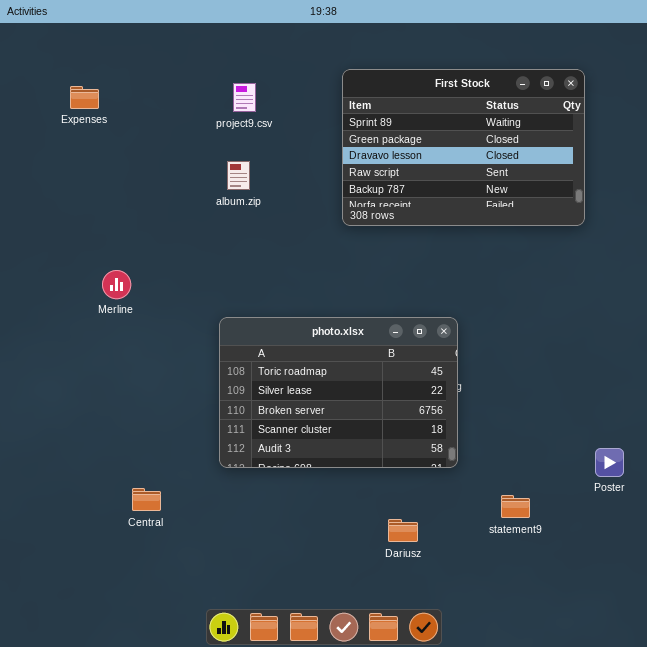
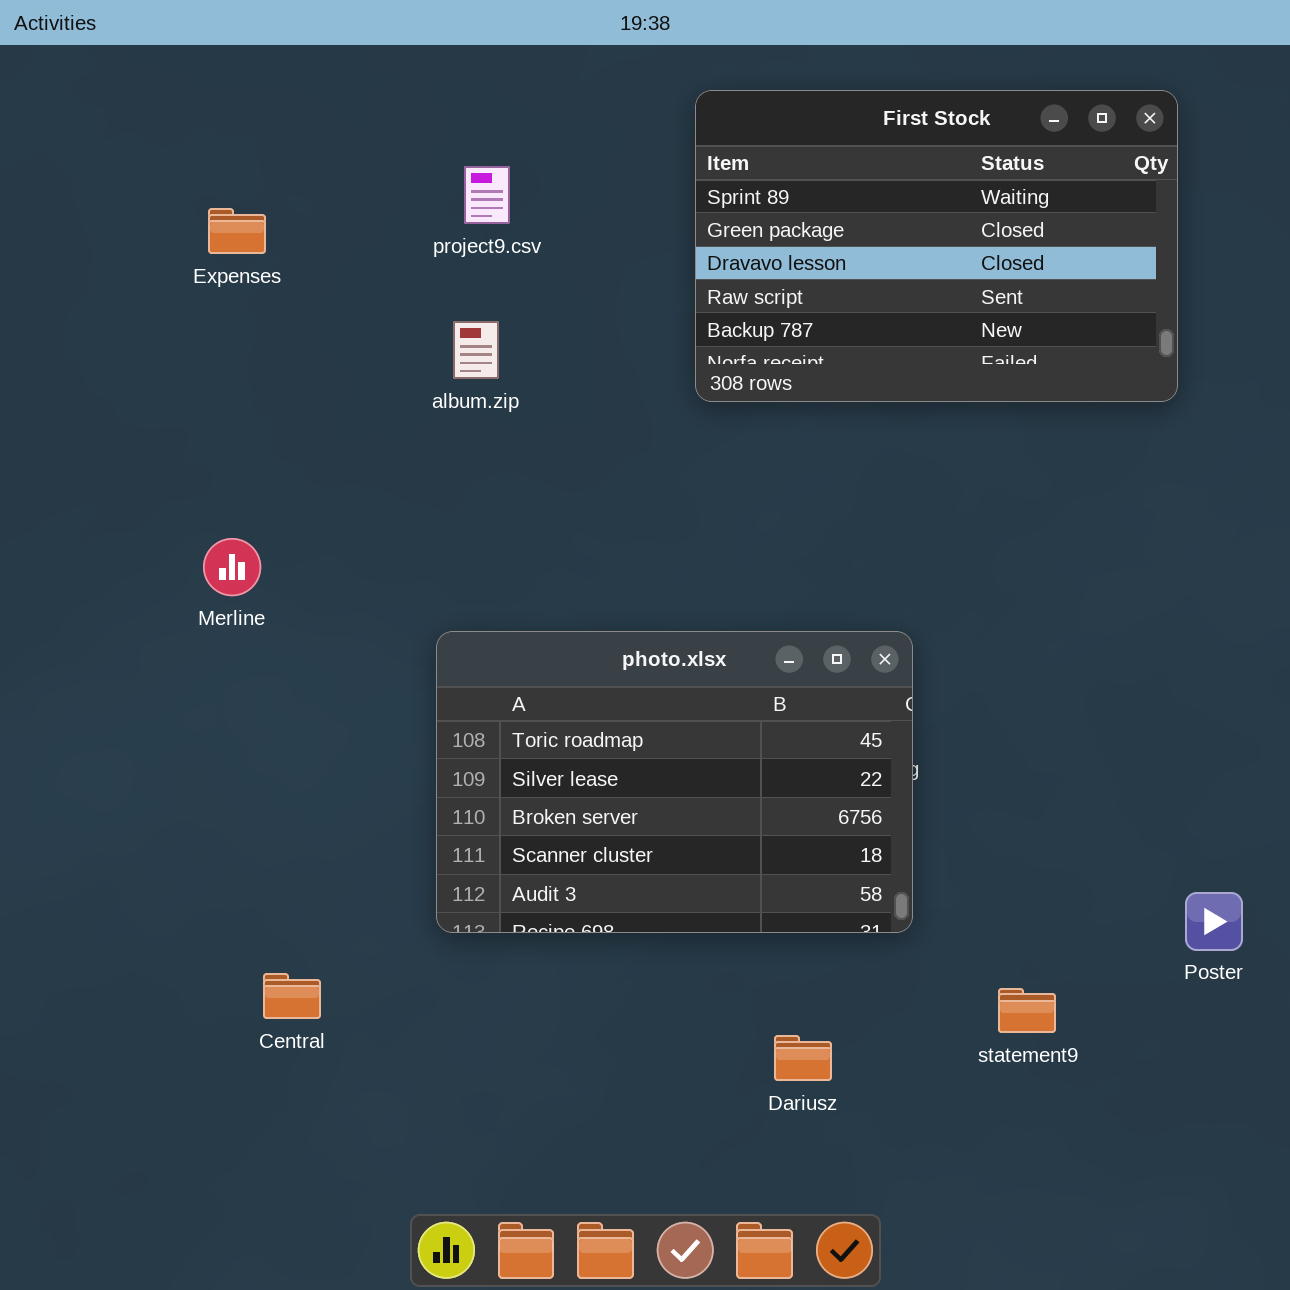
First Stock: [342,69,585,226] -> [695,90,1178,402], moved
Expenses: [70,86,99,109] -> [208,208,266,254], moved

